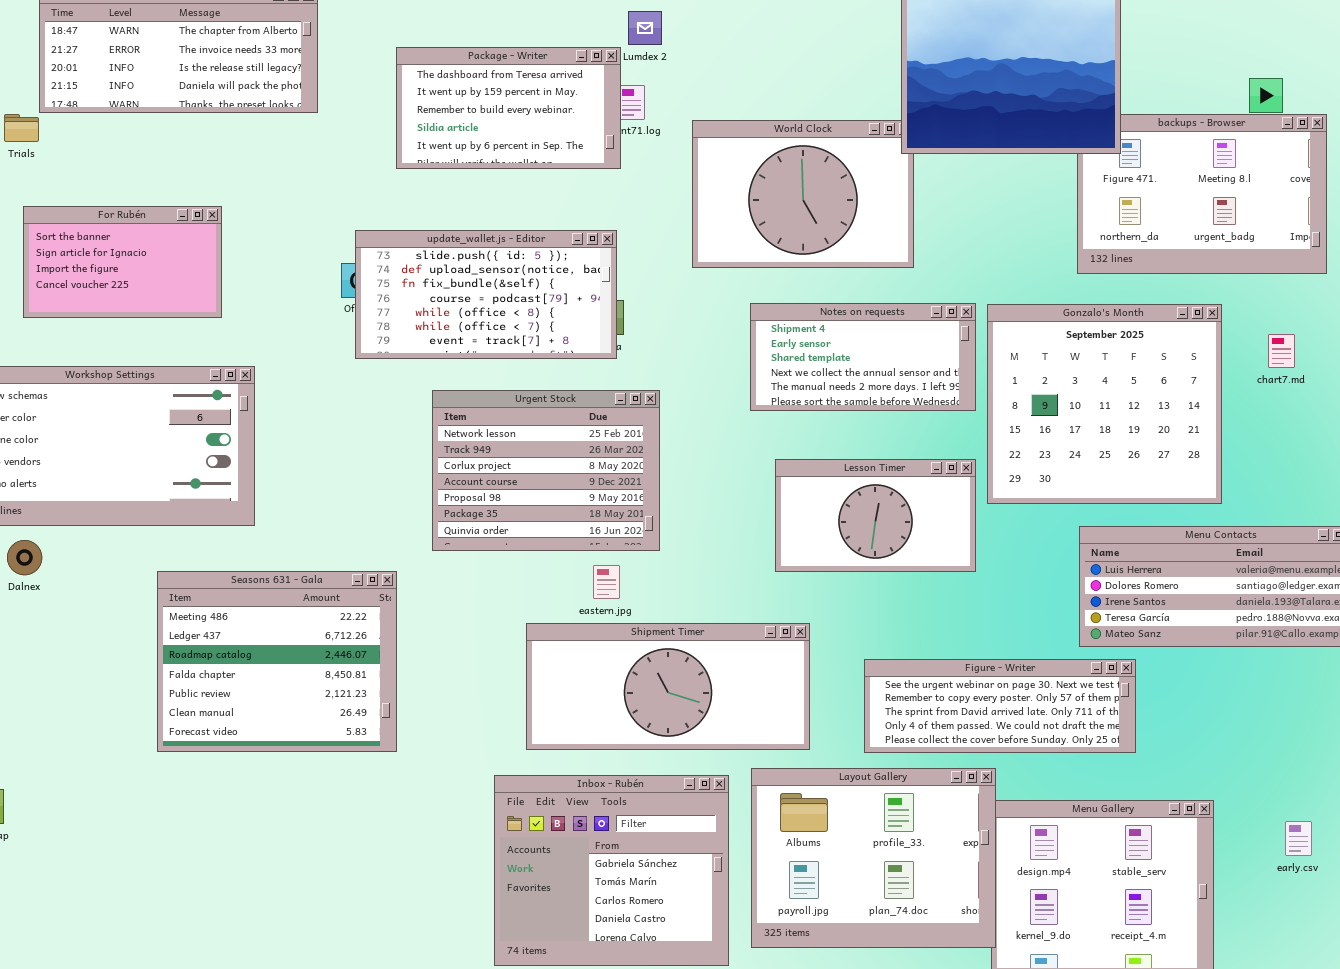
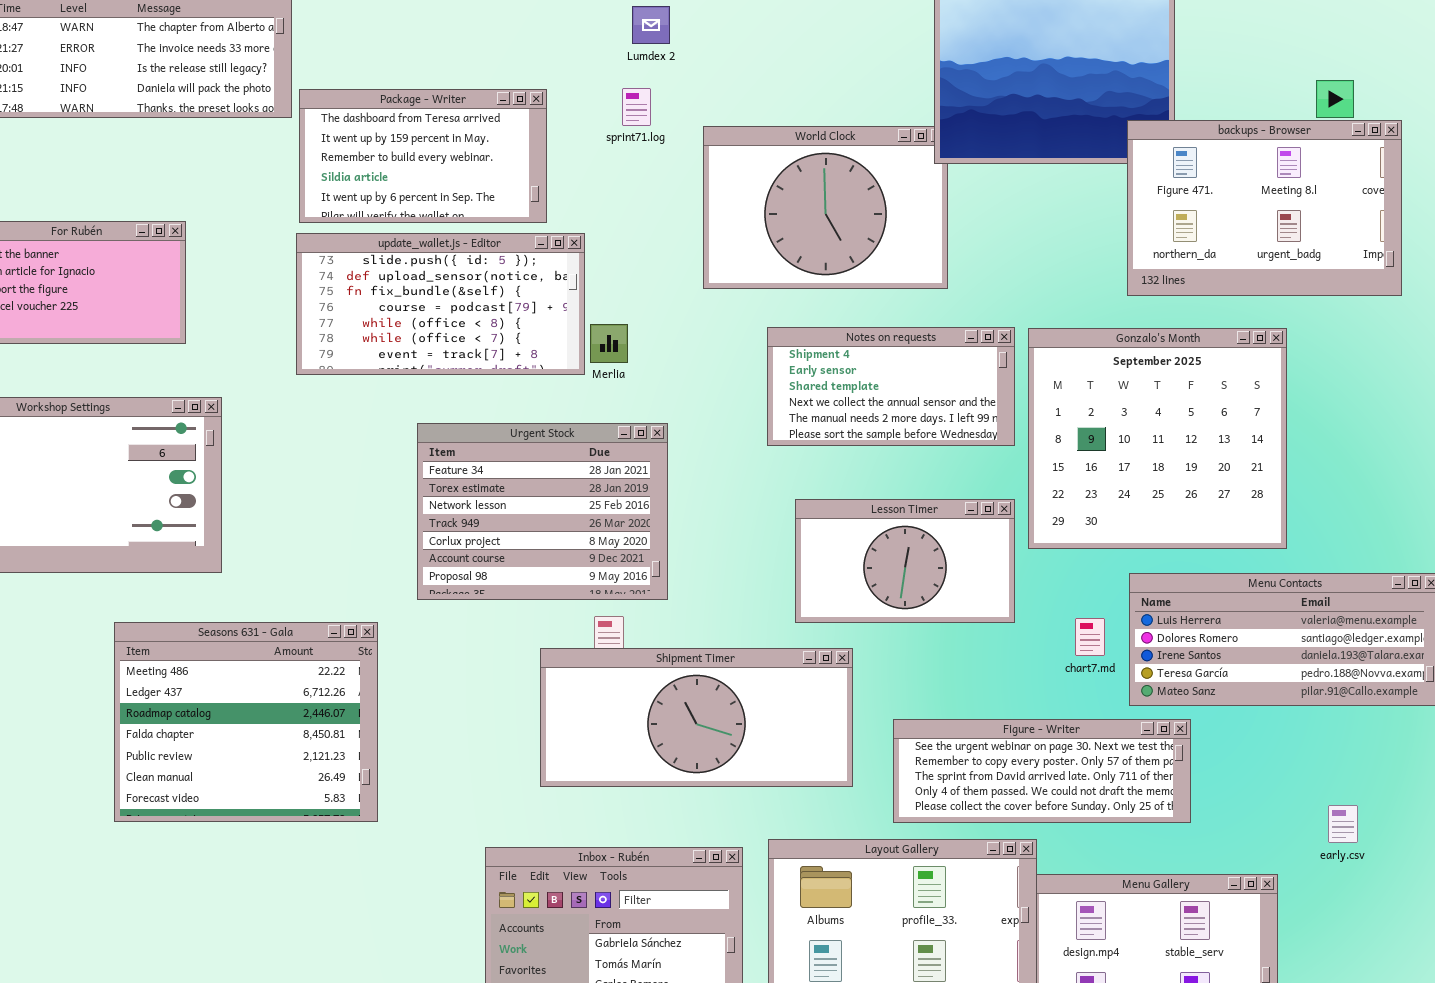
Package - Writer: [396,47,621,169] -> [299,89,547,223], moved
backups - Browser: [1077,114,1327,274] -> [1127,120,1402,296], raised
update_wallet.js - Editor: [355,230,617,359] -> [296,233,585,375], moved
chart7.md: [1268,334,1295,368] -> [1075,618,1105,656], moved
Urgent Stock: [432,390,660,551] -> [417,423,668,600], scrolled up 2 rows
Shipment Timer: [526,623,810,750] -> [540,648,853,787], moved
early.csv: [1285,821,1312,856] -> [1328,805,1358,843], moved

